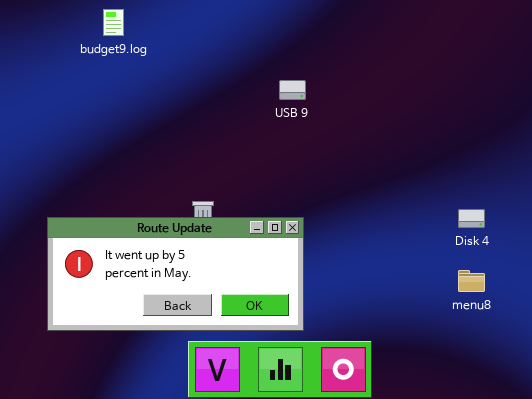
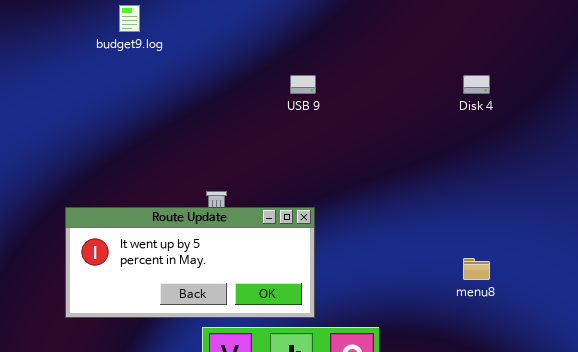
Disk 4: [458,209,485,228] -> [463,75,490,94], moved

